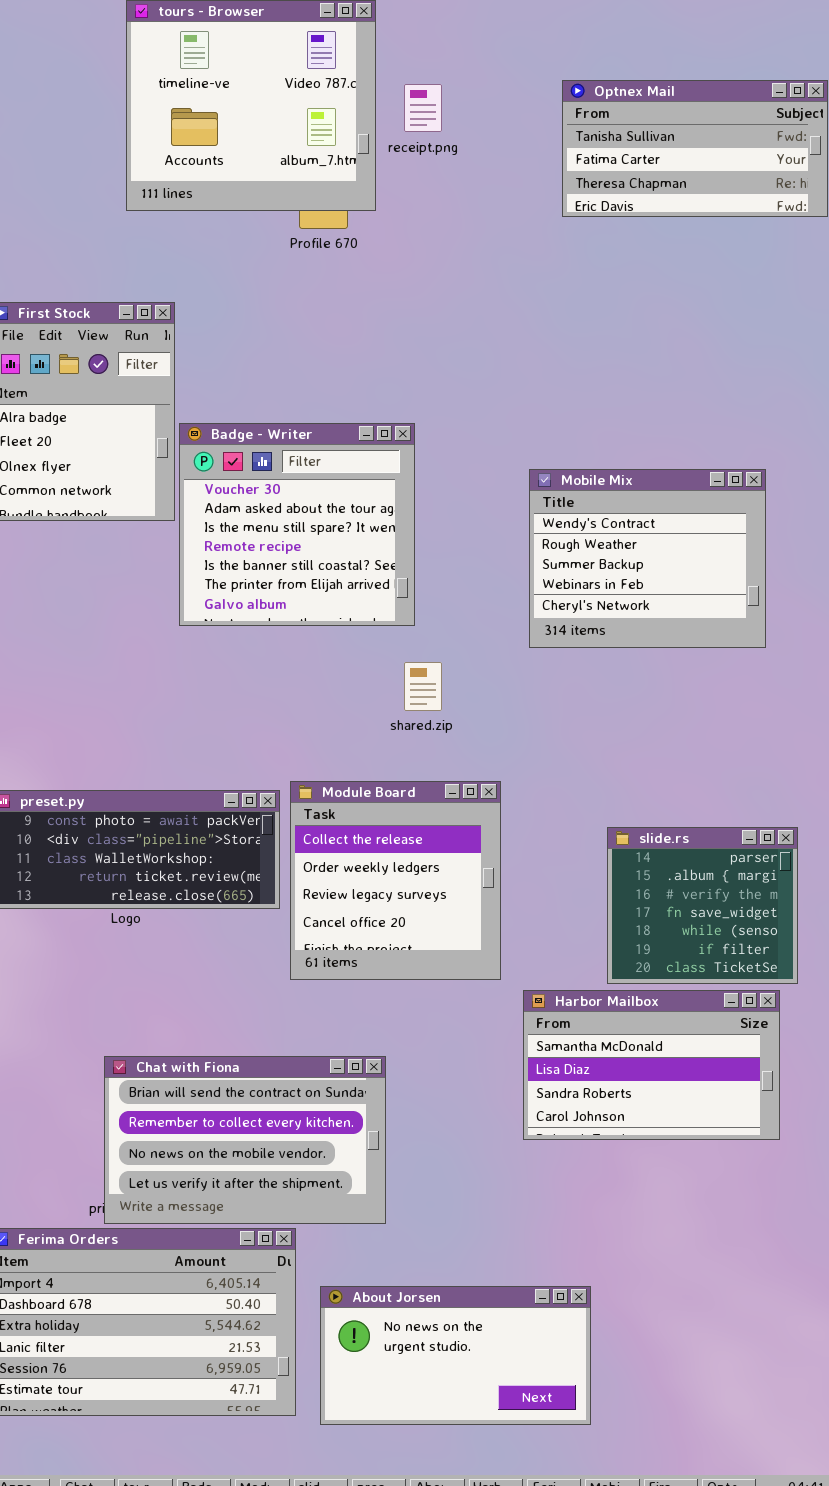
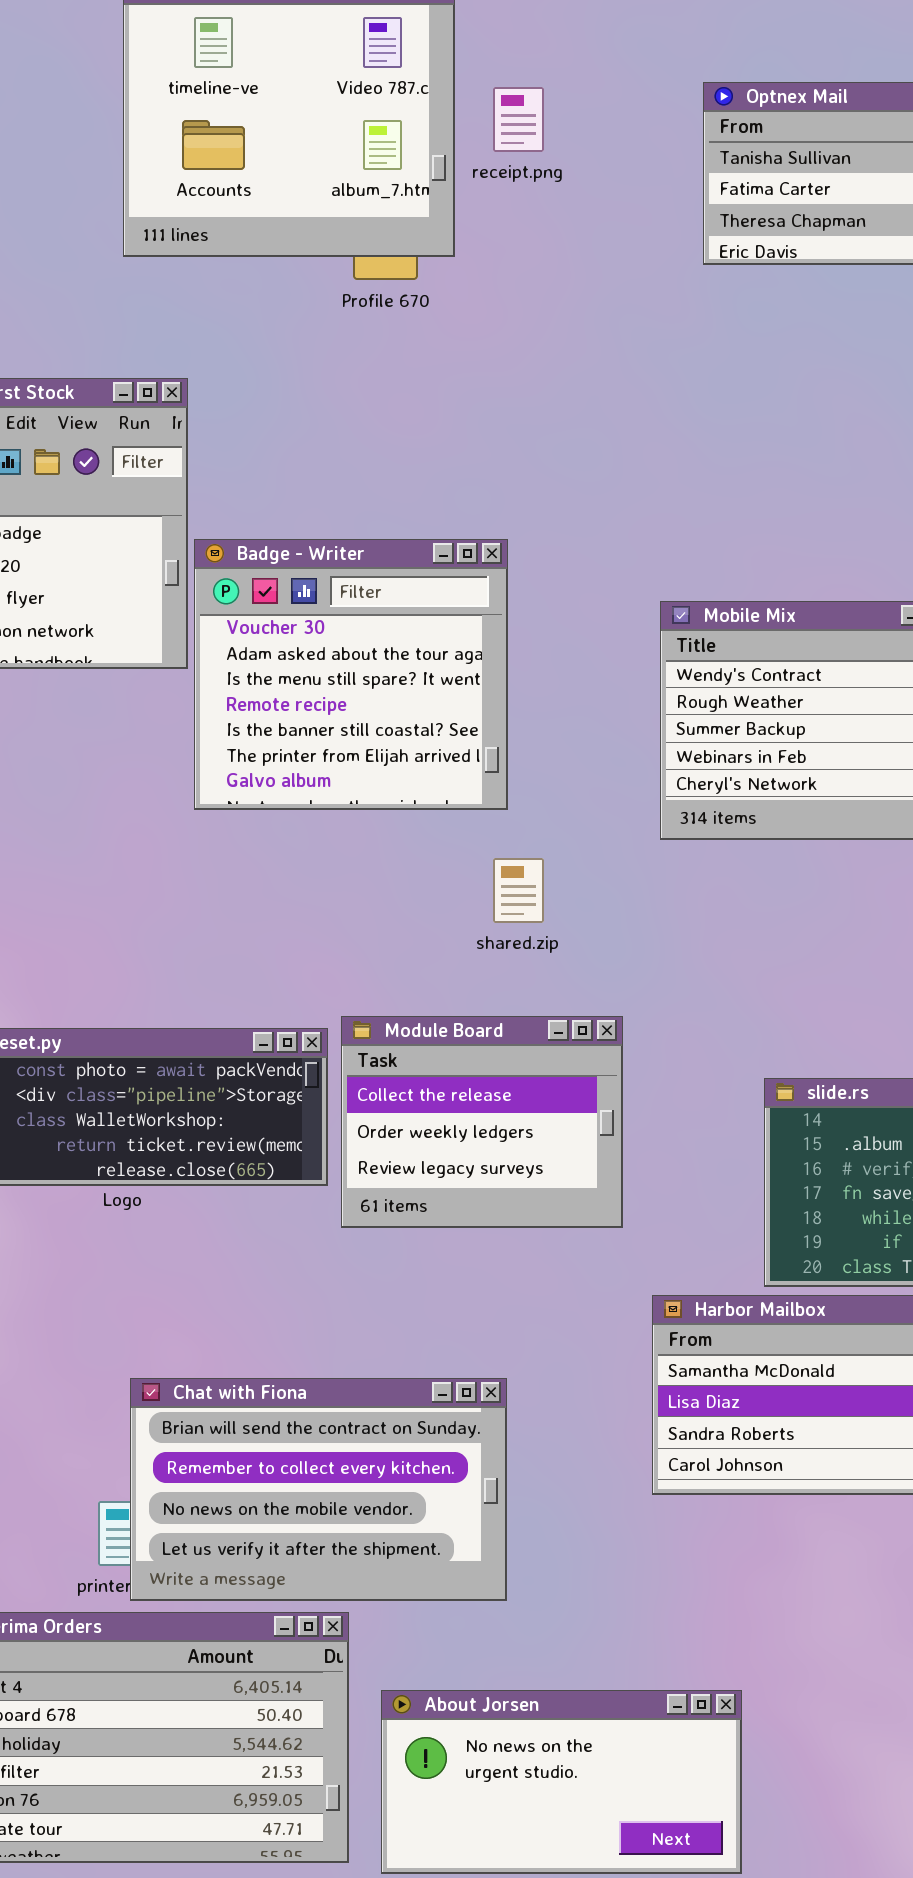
Module Board: [290,781,501,980] -> [341,1016,623,1228], resized
Chat with Fiona: [104,1056,386,1224] -> [130,1378,507,1601], moved

